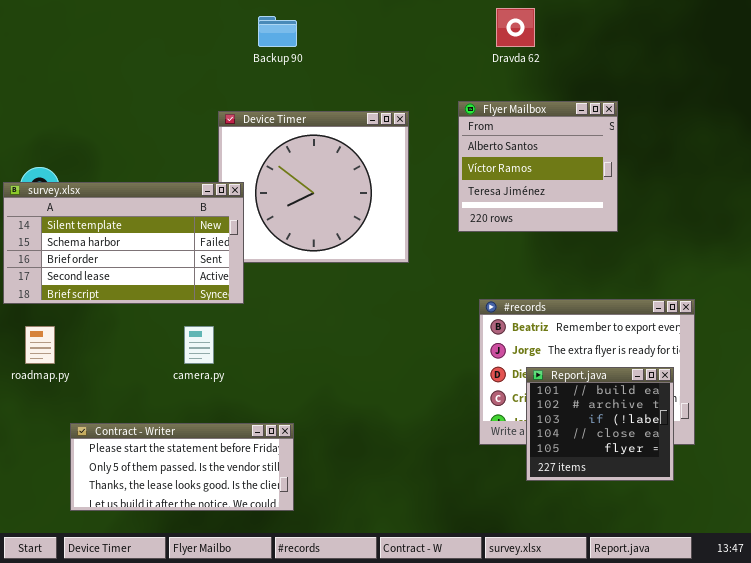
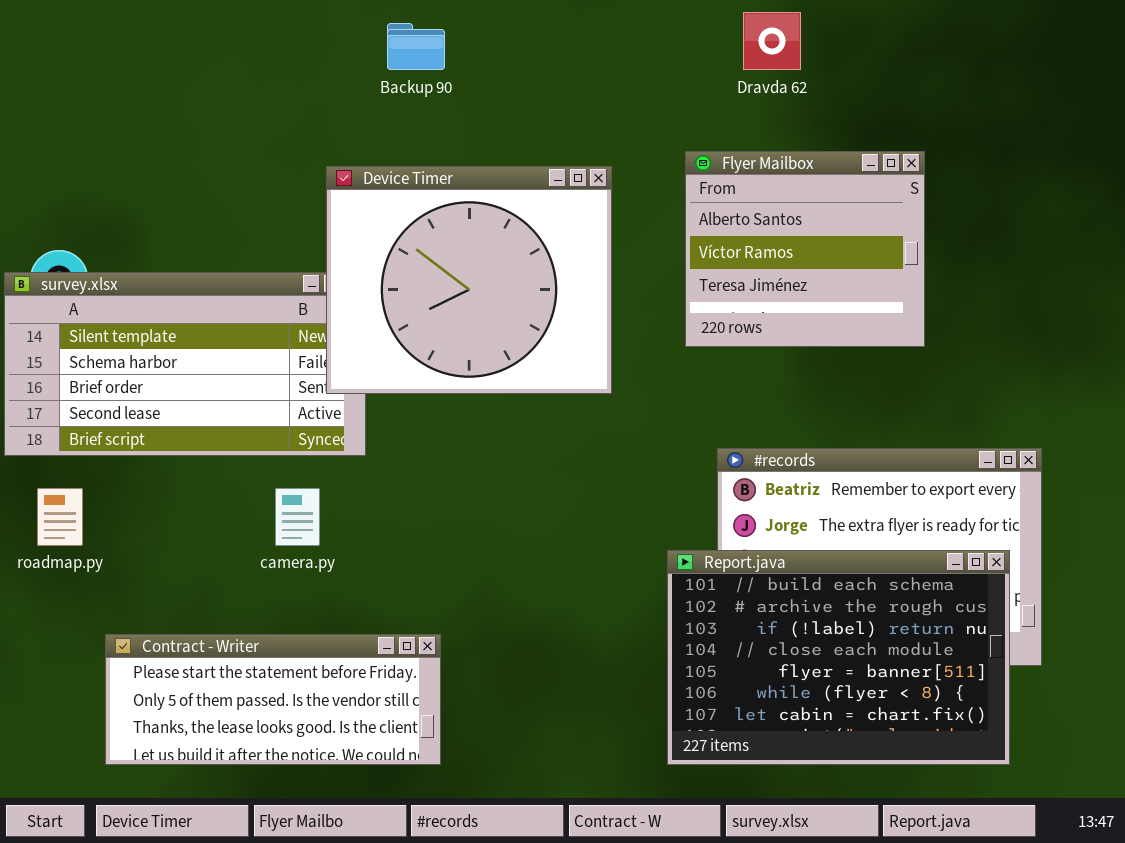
Device Timer: [218,111,409,263] -> [326,166,612,394], raised
Report.java: [526,367,674,481] -> [667,550,1010,765], resized

